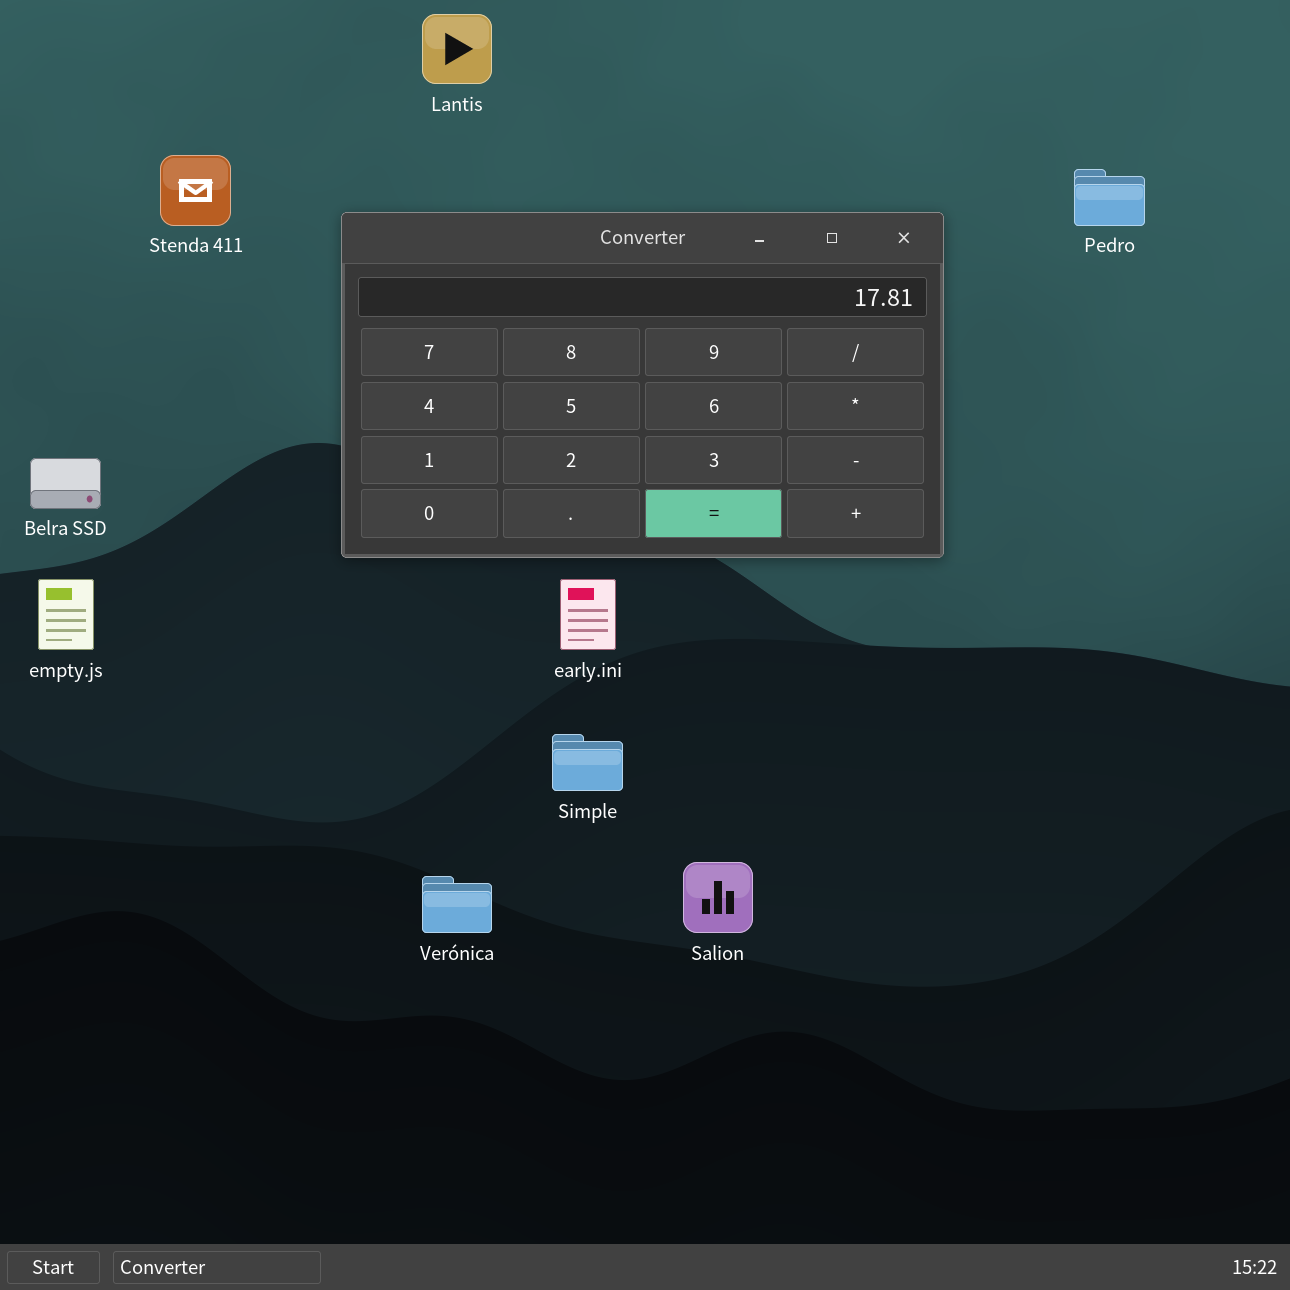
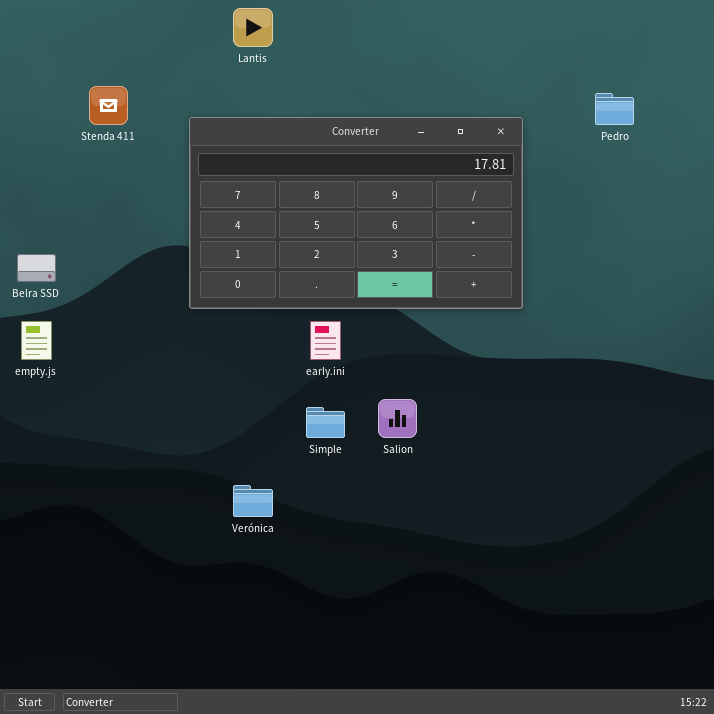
Salion: [683,862,753,933] -> [378,399,417,438], moved

